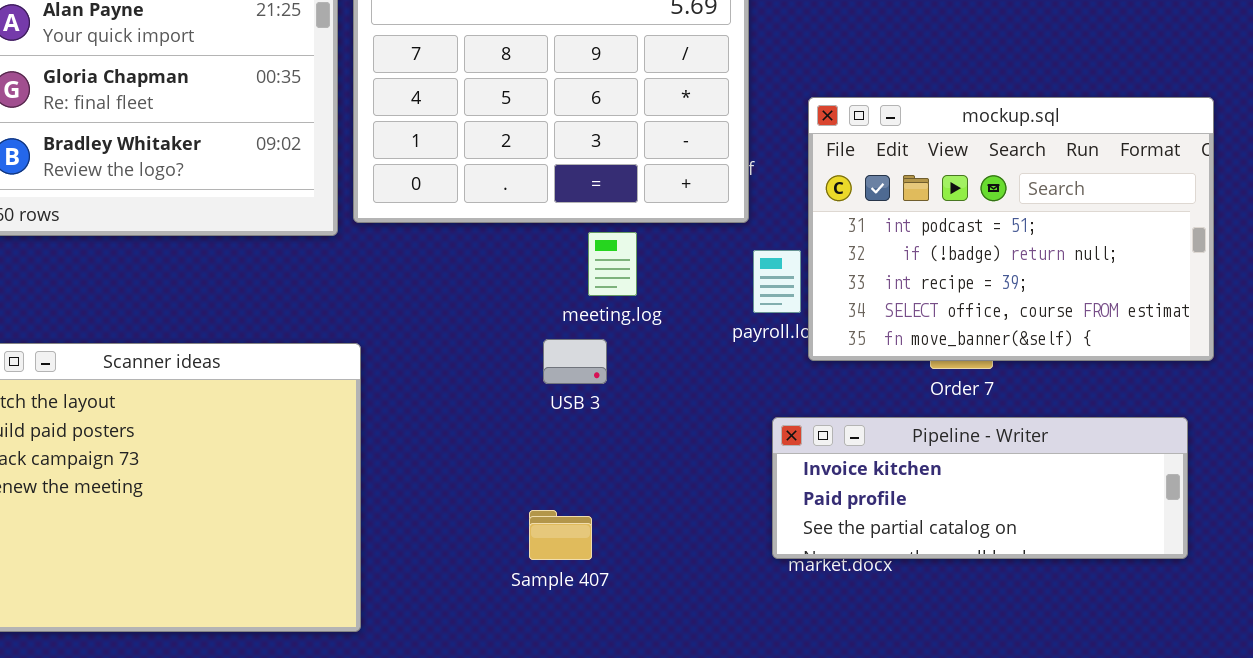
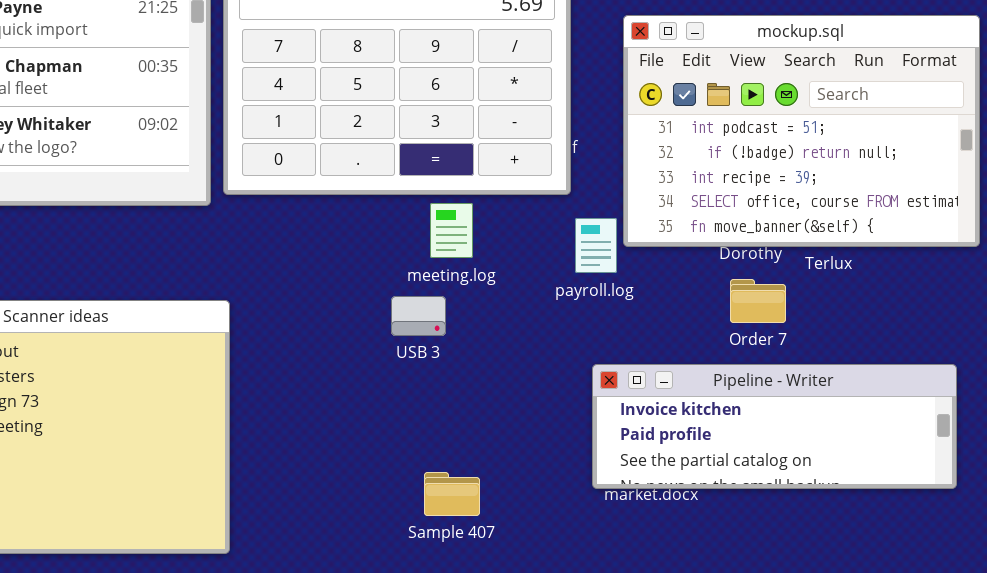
mockup.sql: [808,97,1214,361] -> [623,15,980,247], moved
Sample 407: [529,510,592,560] -> [424,472,480,516], moved

